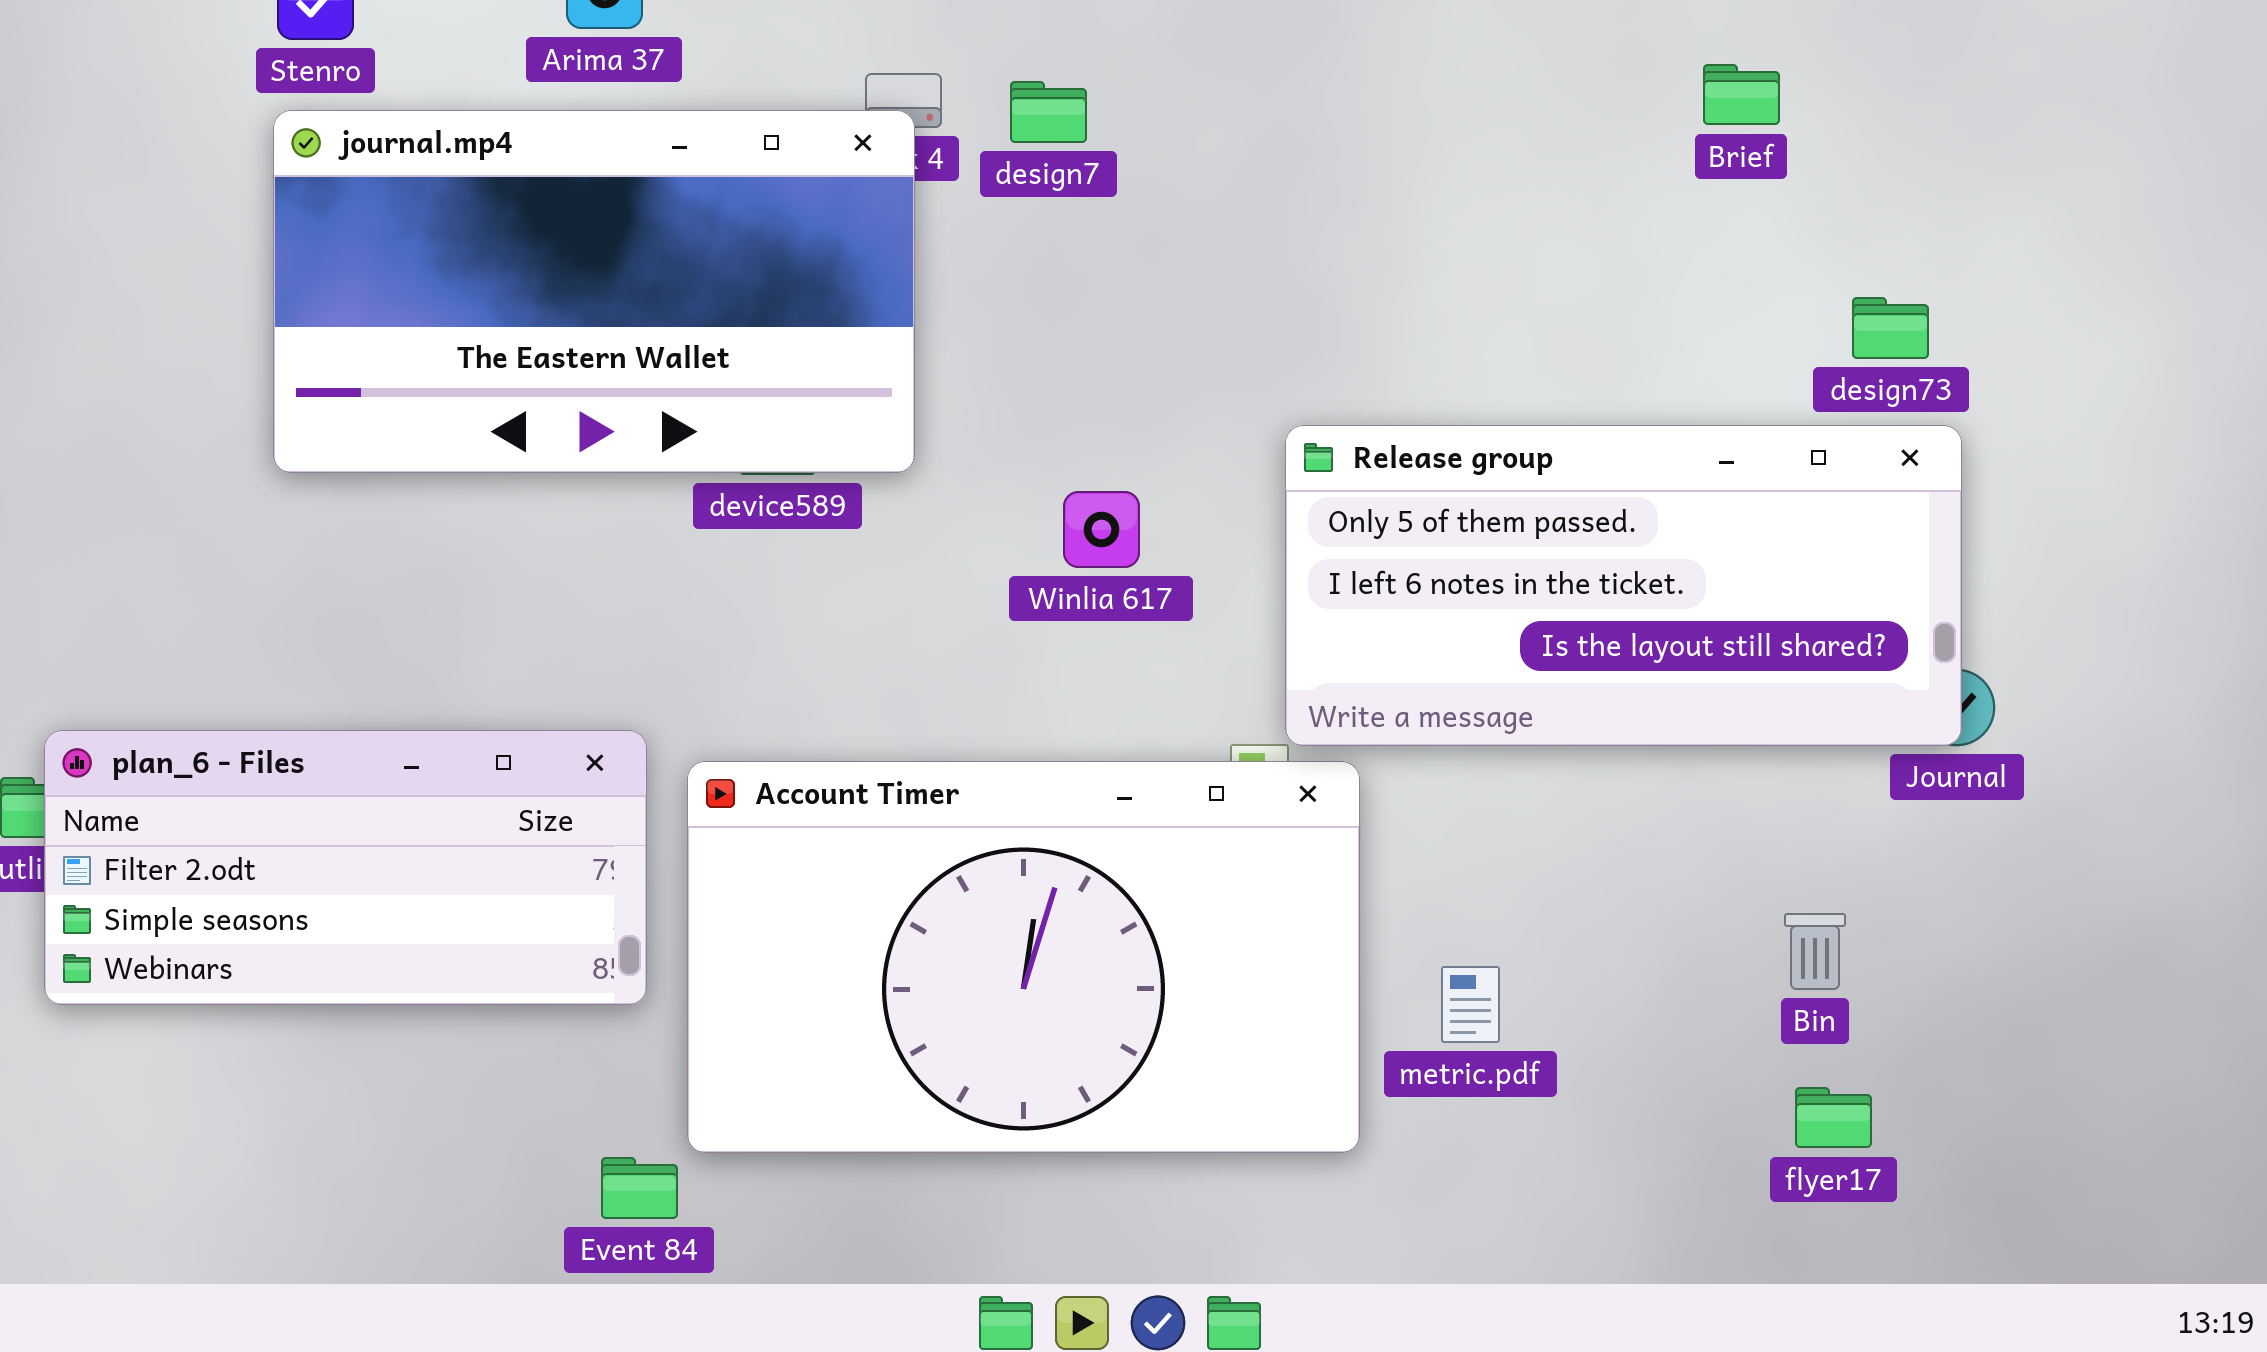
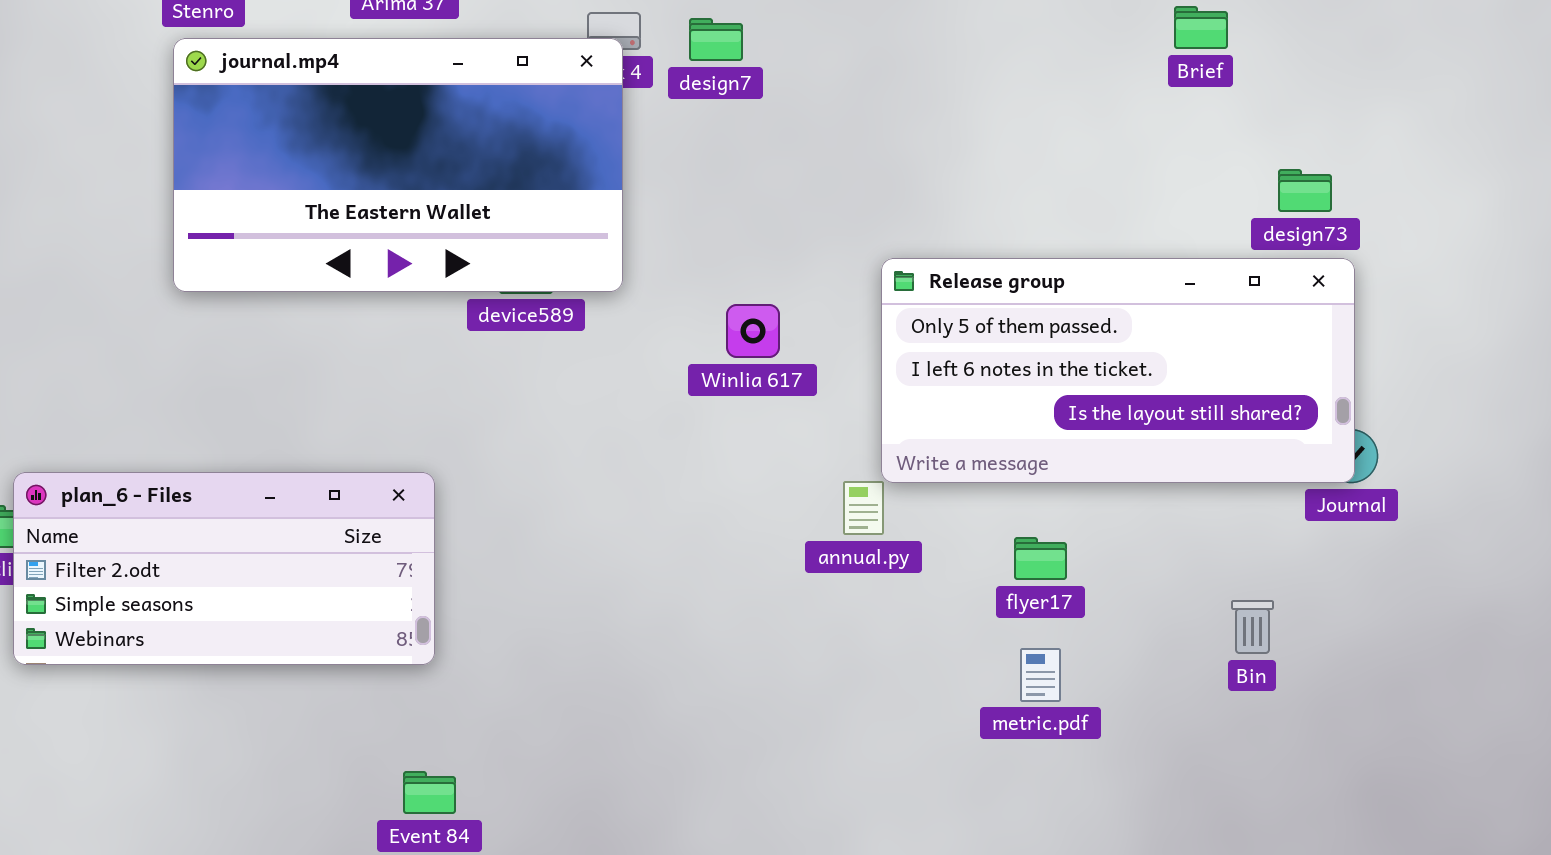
Account Timer: [687,761,1360,1153] -> none, closed
metric.pdf: [1441,966,1500,1043] -> [1020,648,1061,702], moved
flyer17: [1795,1087,1872,1148] -> [1014,537,1067,580], moved

